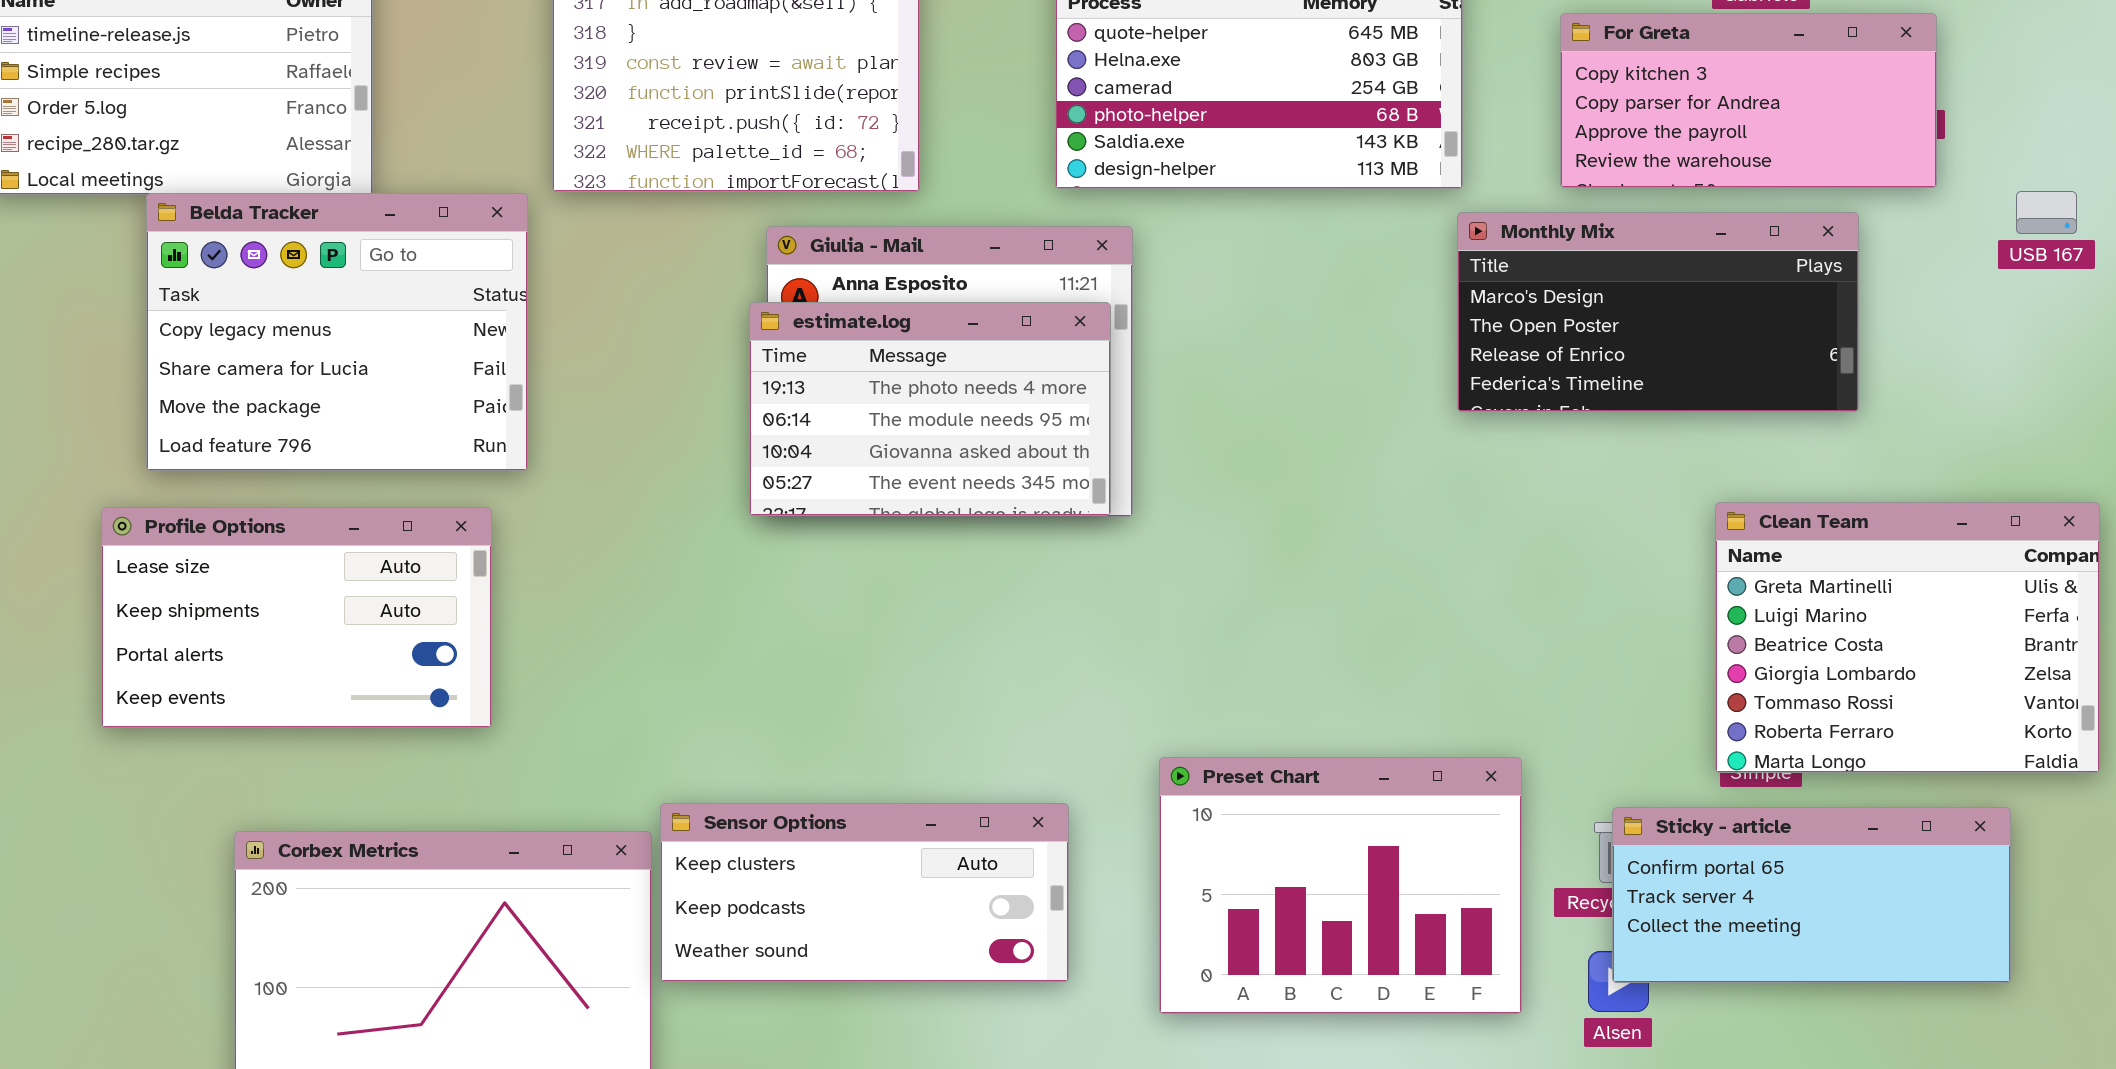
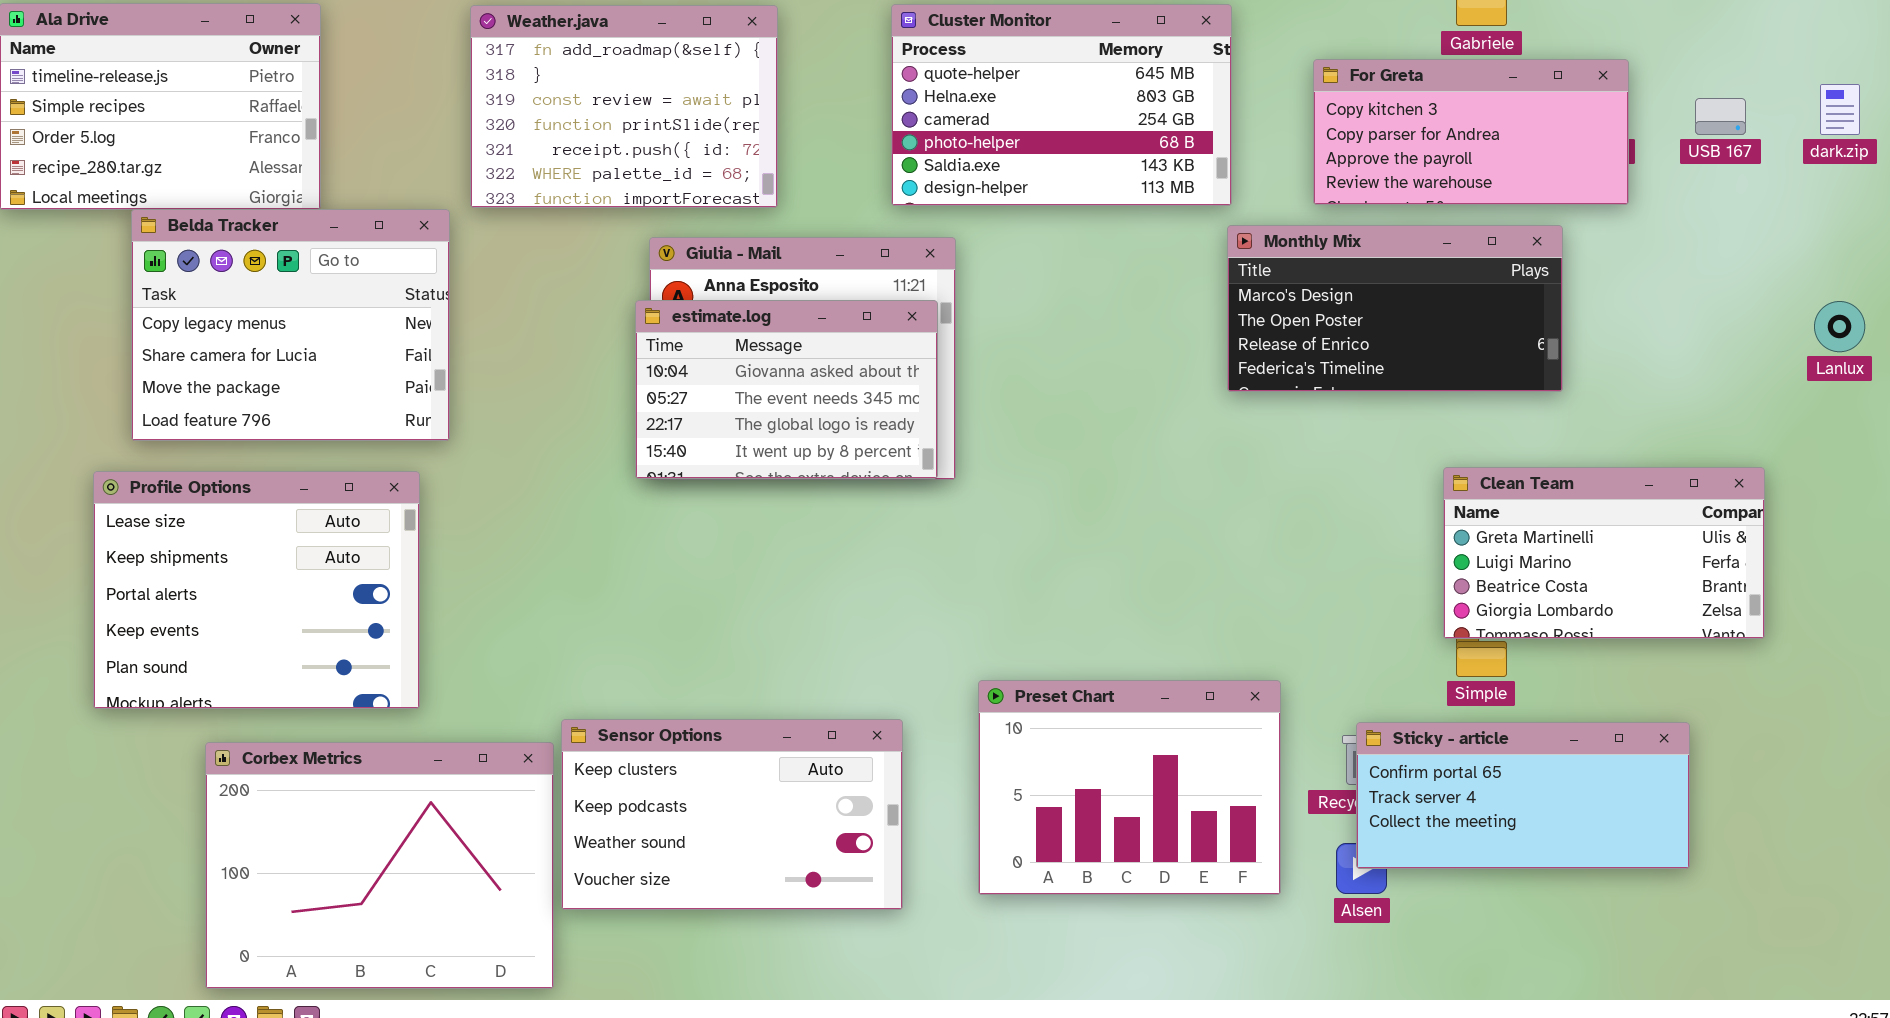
USB 167: [2016,191,2077,234] -> [1695,98,1746,135], moved
estimate.log: [749,302,1111,516] -> [635,300,938,479], scrolled down 2 rows
Clean Team: [1715,502,2100,773] -> [1443,467,1765,639], resized
Profile Options: [101,507,492,728] -> [93,471,420,709], resized
Sensor Options: [660,803,1069,982] -> [561,719,903,910], resized

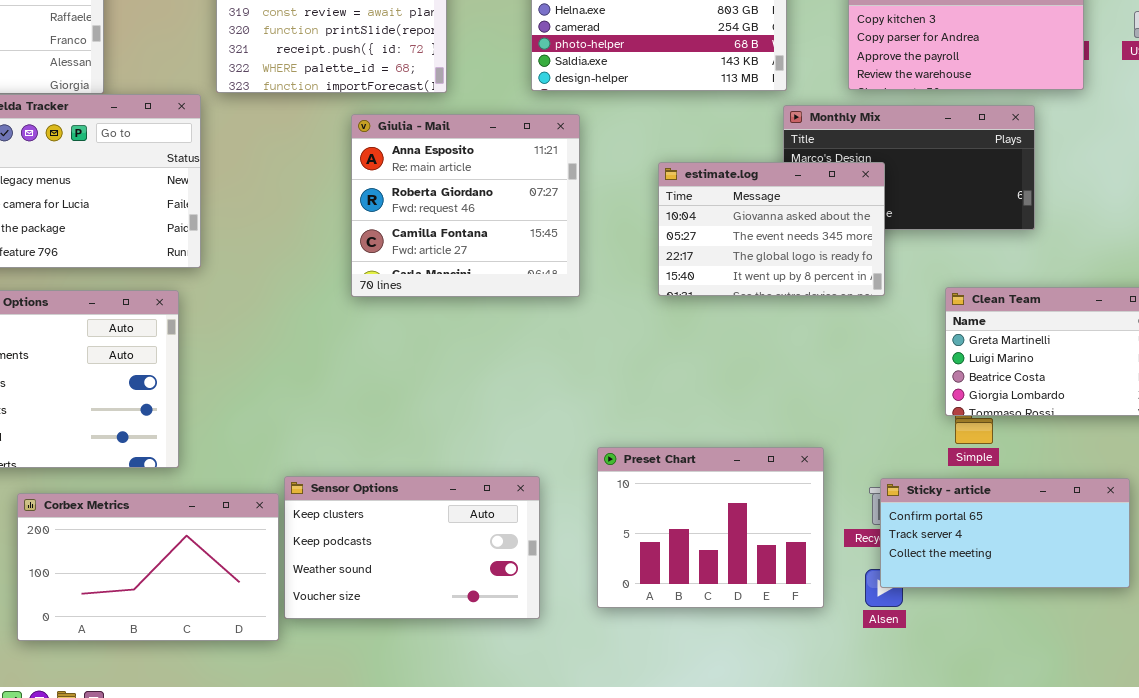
estimate.log: [635,300,938,479] -> [658,162,885,296], moved
Corbex Metrics: [205,742,554,989] -> [17,493,279,641], resized

